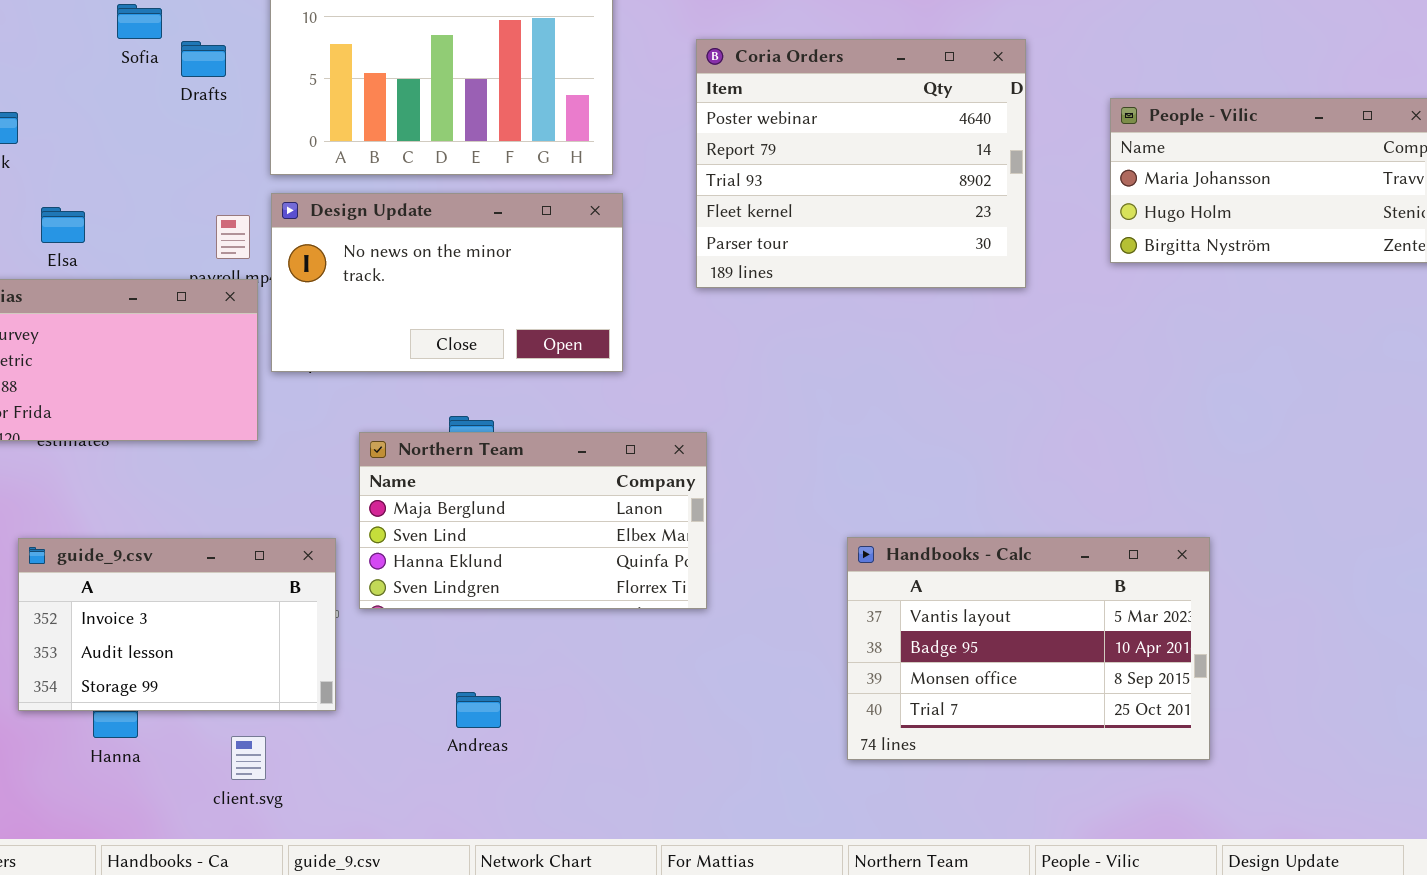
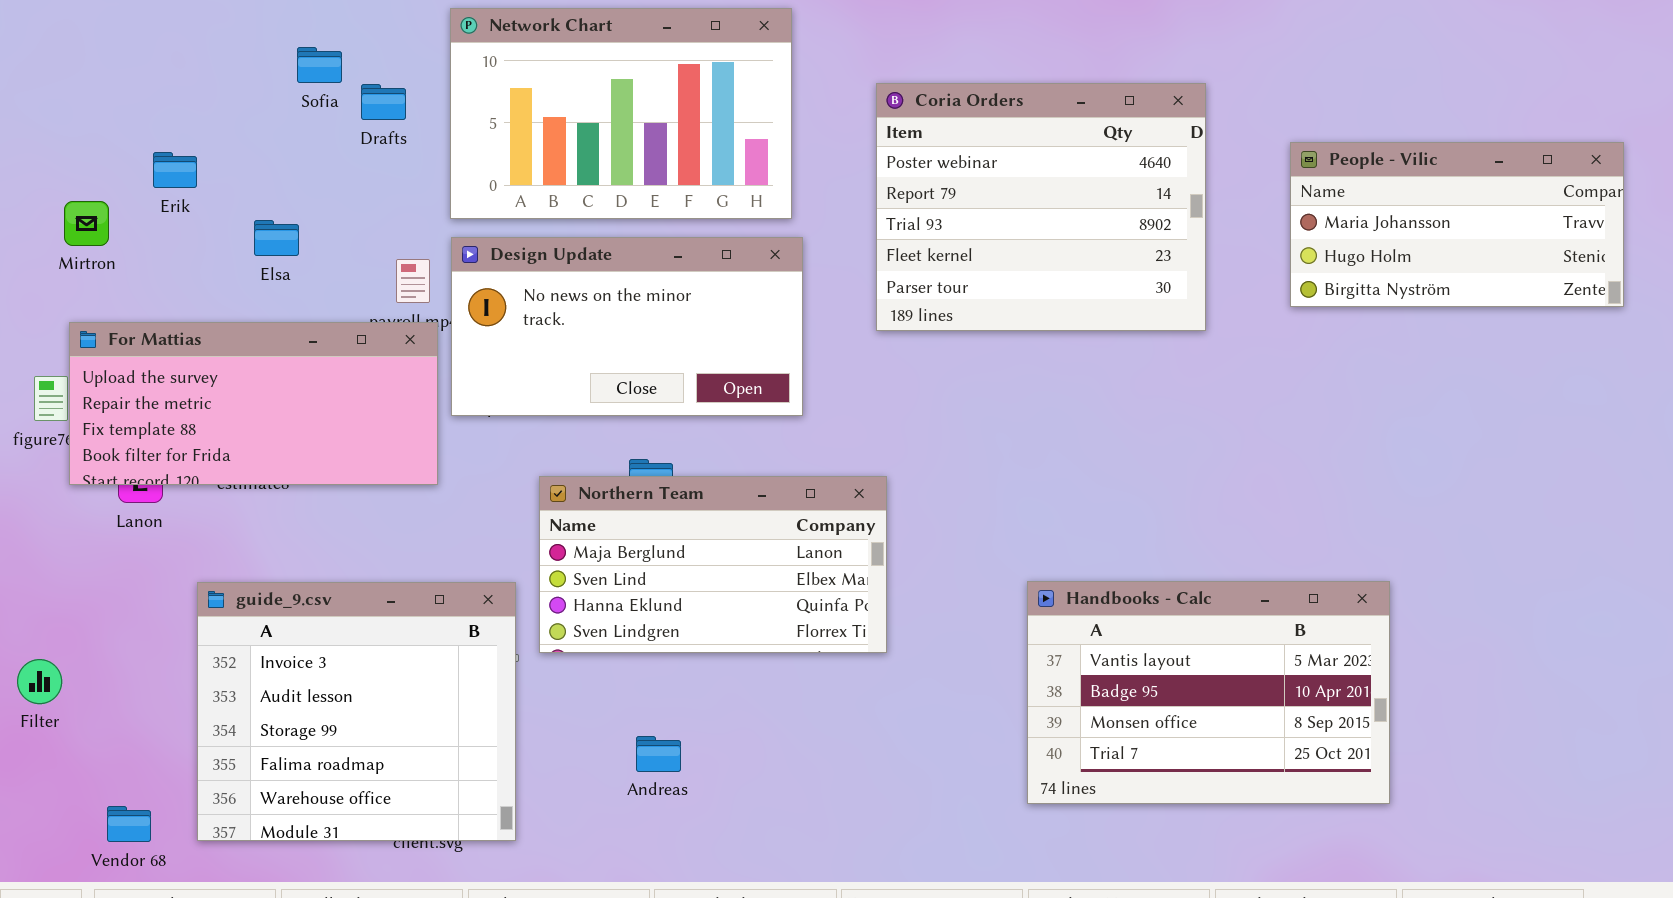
Elsa: [41,207,85,243] -> [254,220,299,256], moved
guide_9.csv: [18,538,336,711] -> [197,582,516,841], resized

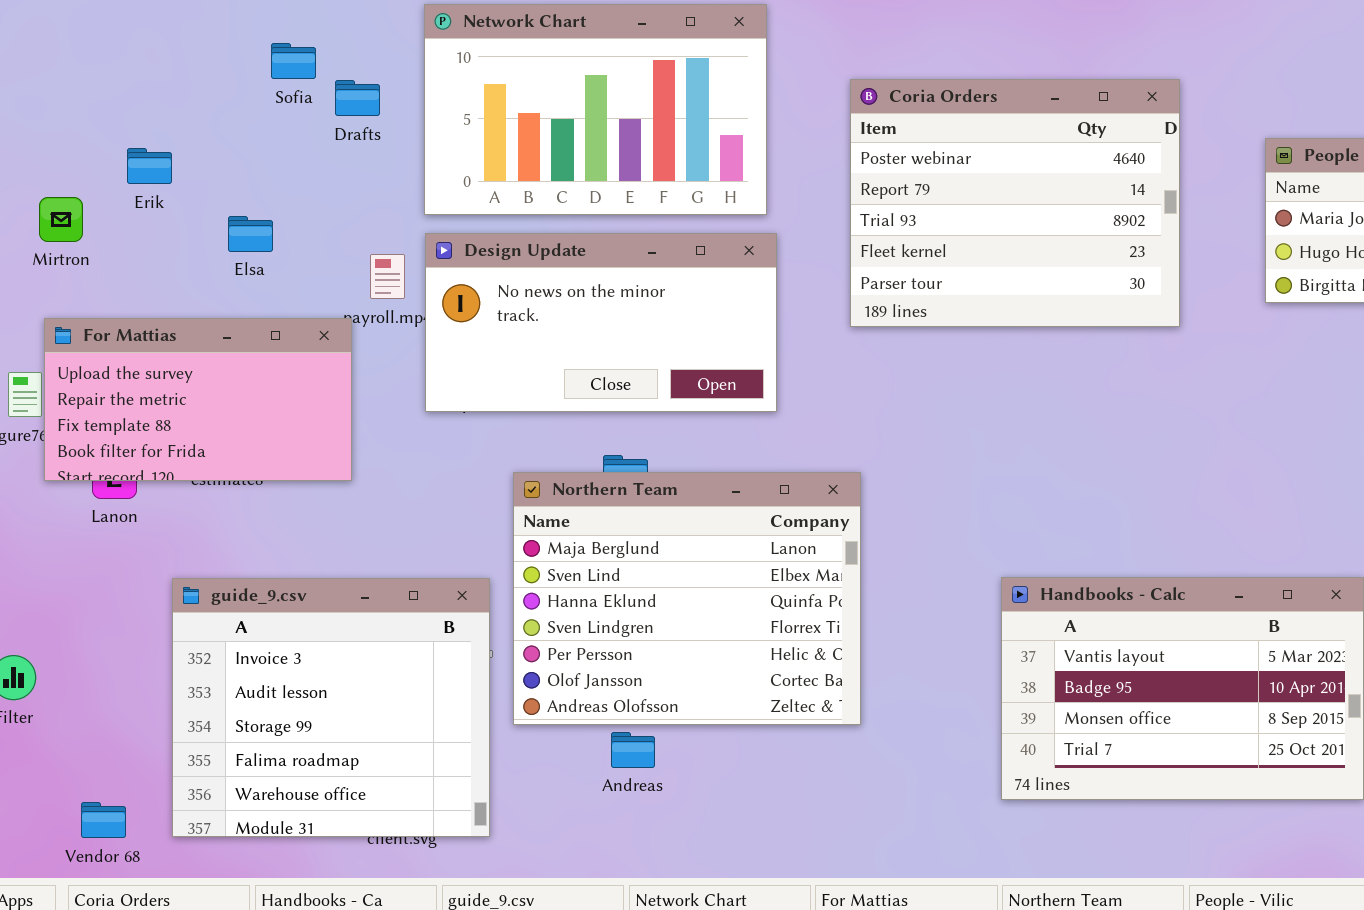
For Mattias: [69,322,438,485] -> [44,318,352,481], resized
Northern Team: [539,476,887,653] -> [513,472,861,725], resized

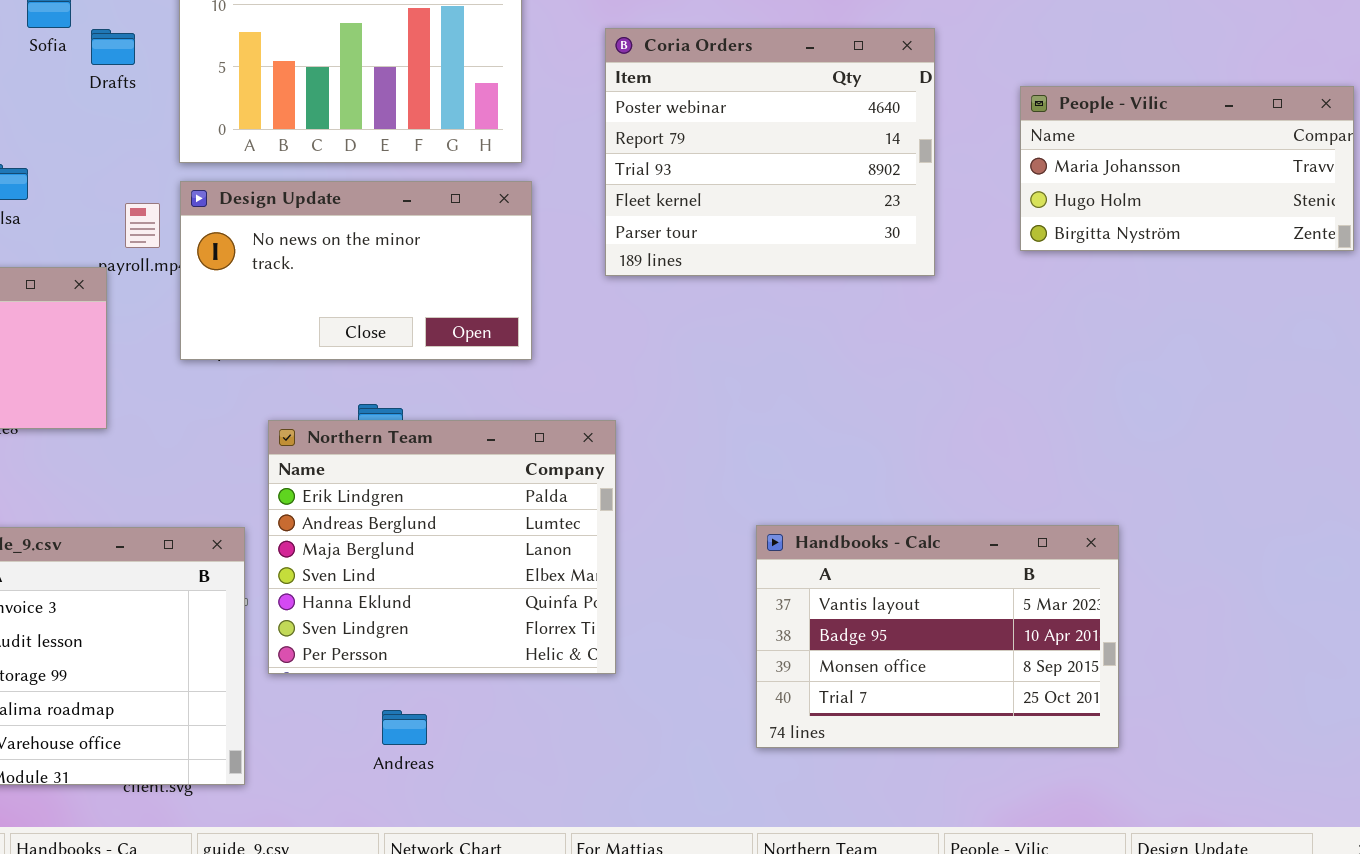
Northern Team: [513,472,861,725] -> [268,420,616,674], scrolled up 2 rows
Andreas: [611,732,655,768] -> [382,710,427,745], moved

